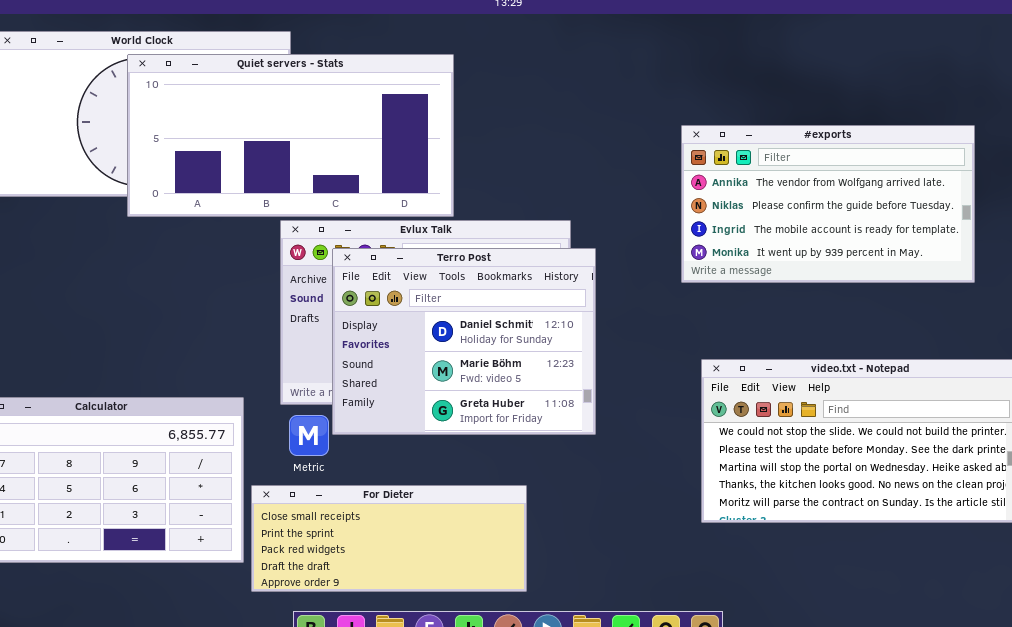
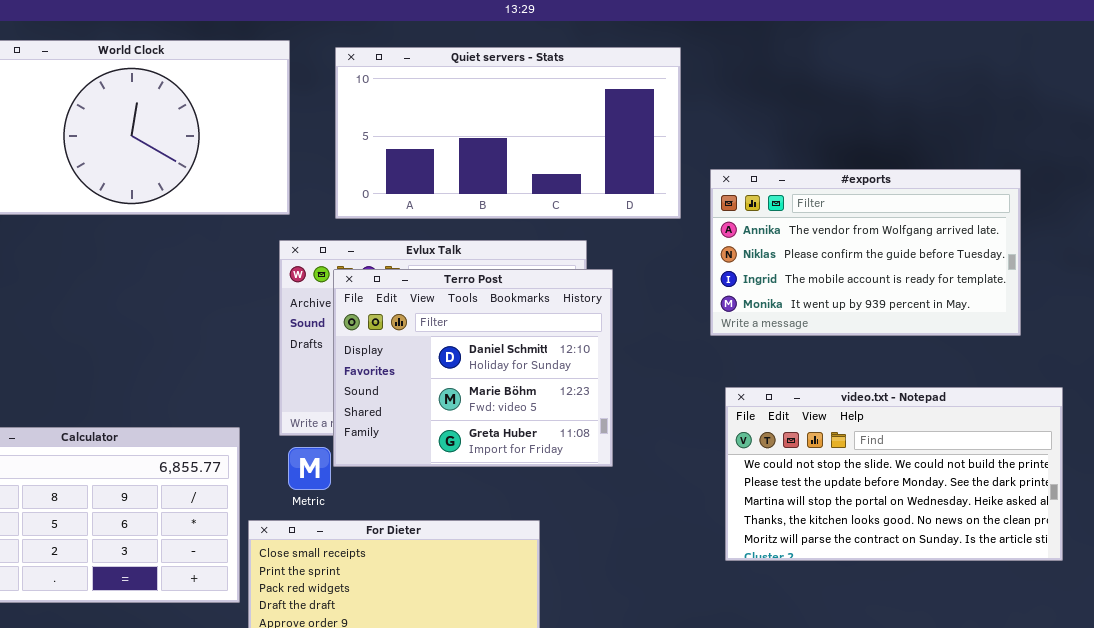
Quiet servers - Stats: [127,54,454,217] -> [335,47,681,219], moved
#exports: [681,125,975,283] -> [710,169,1021,336], moved

